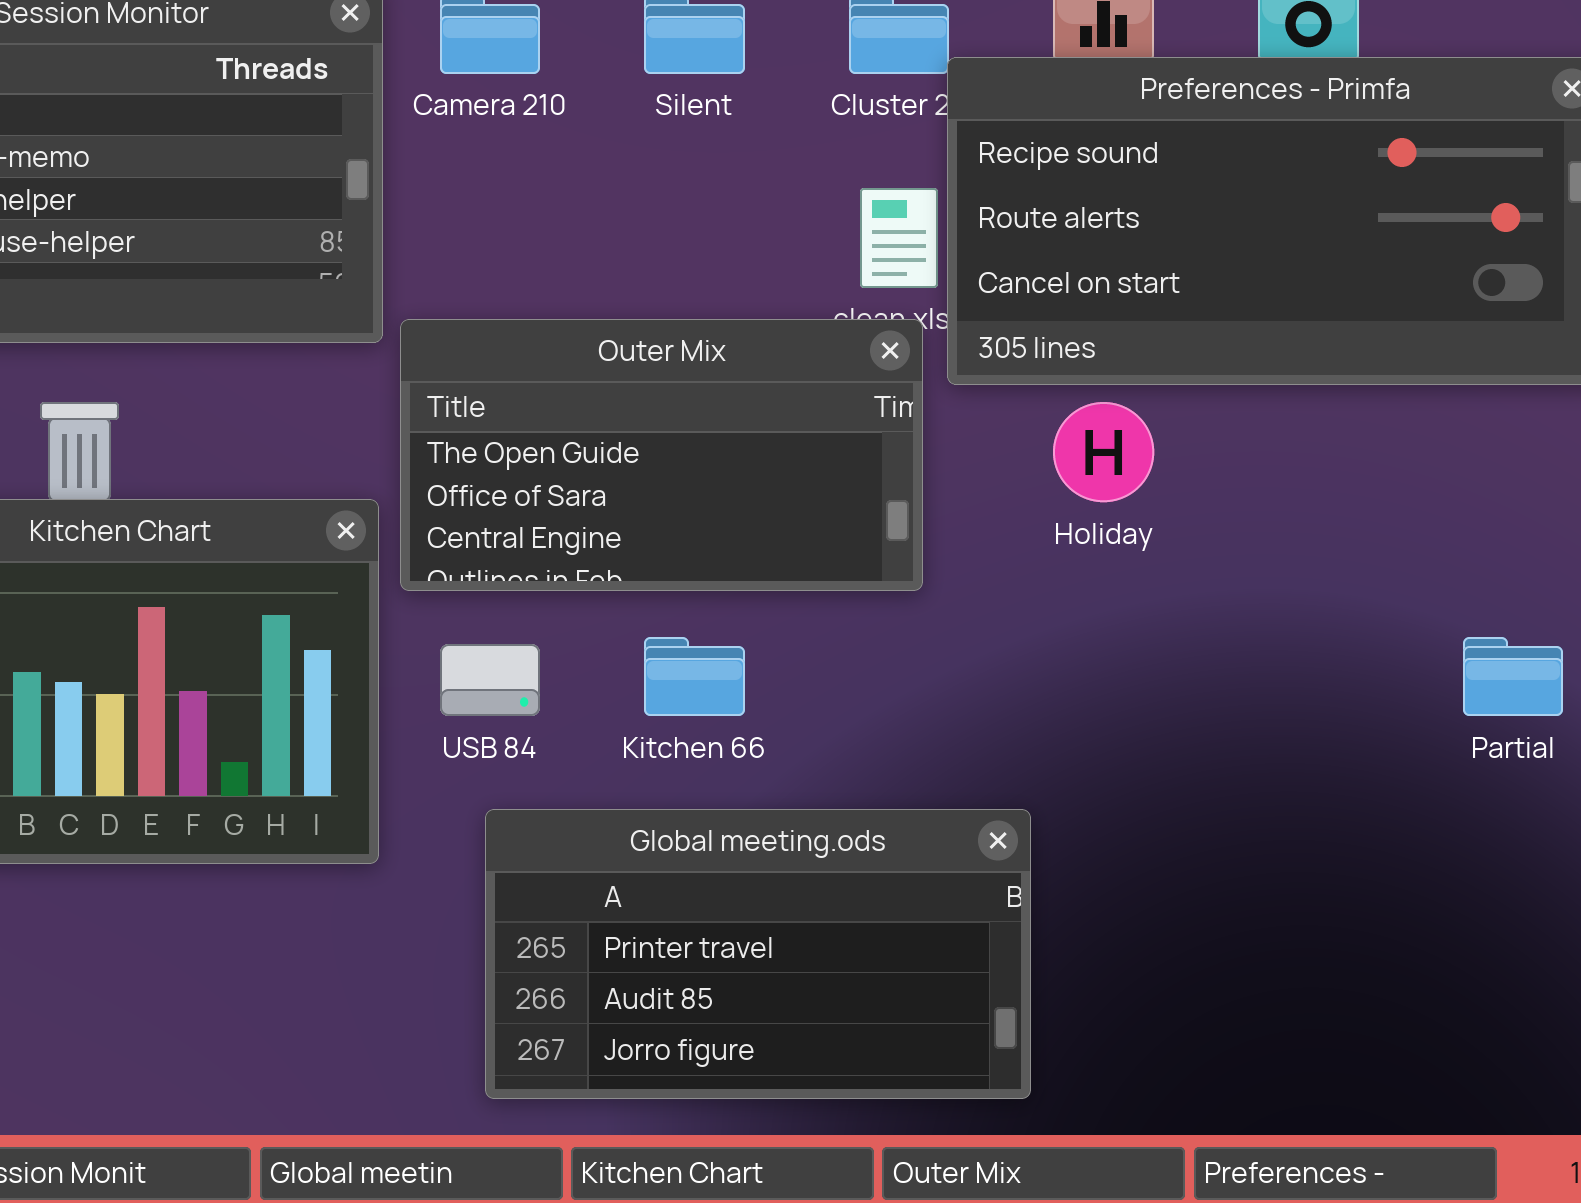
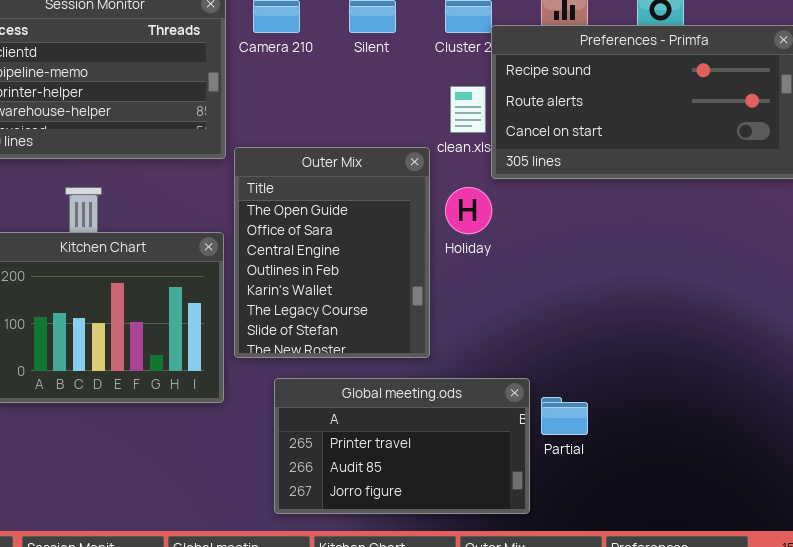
Outer Mix: [400,319,923,591] -> [234,147,430,358], resized
Holiday: [1053,402,1154,502] -> [445,187,492,234], moved
Partial: [1463,637,1563,716] -> [541,397,588,435], moved

